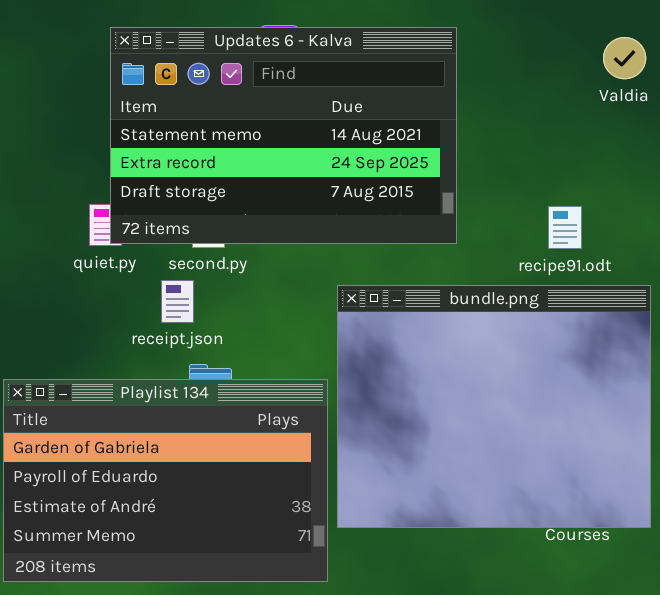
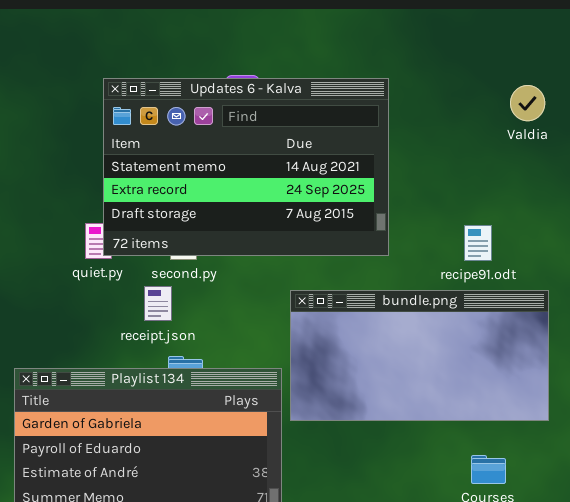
bundle.png: [337,285,651,528] -> [290,290,549,421], resized

